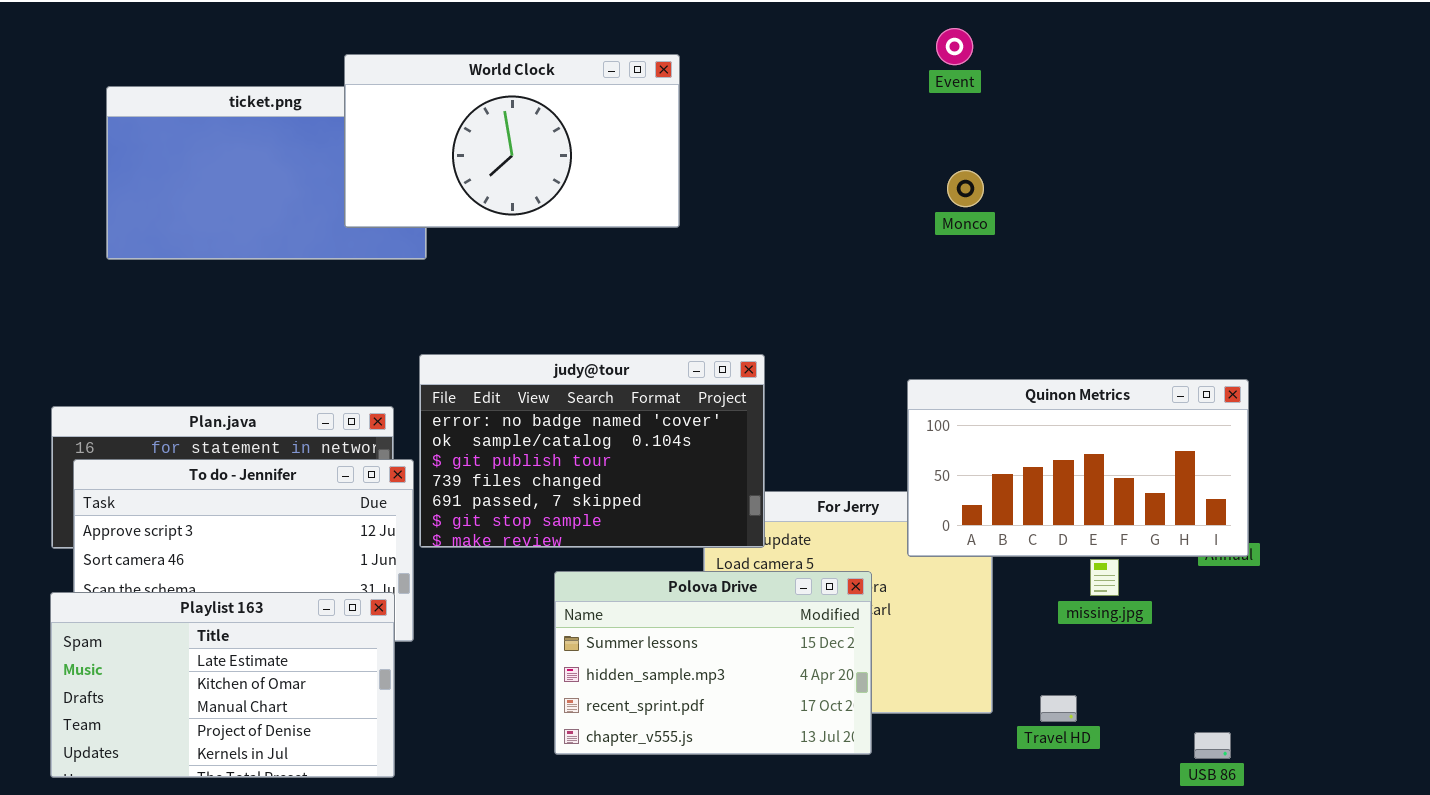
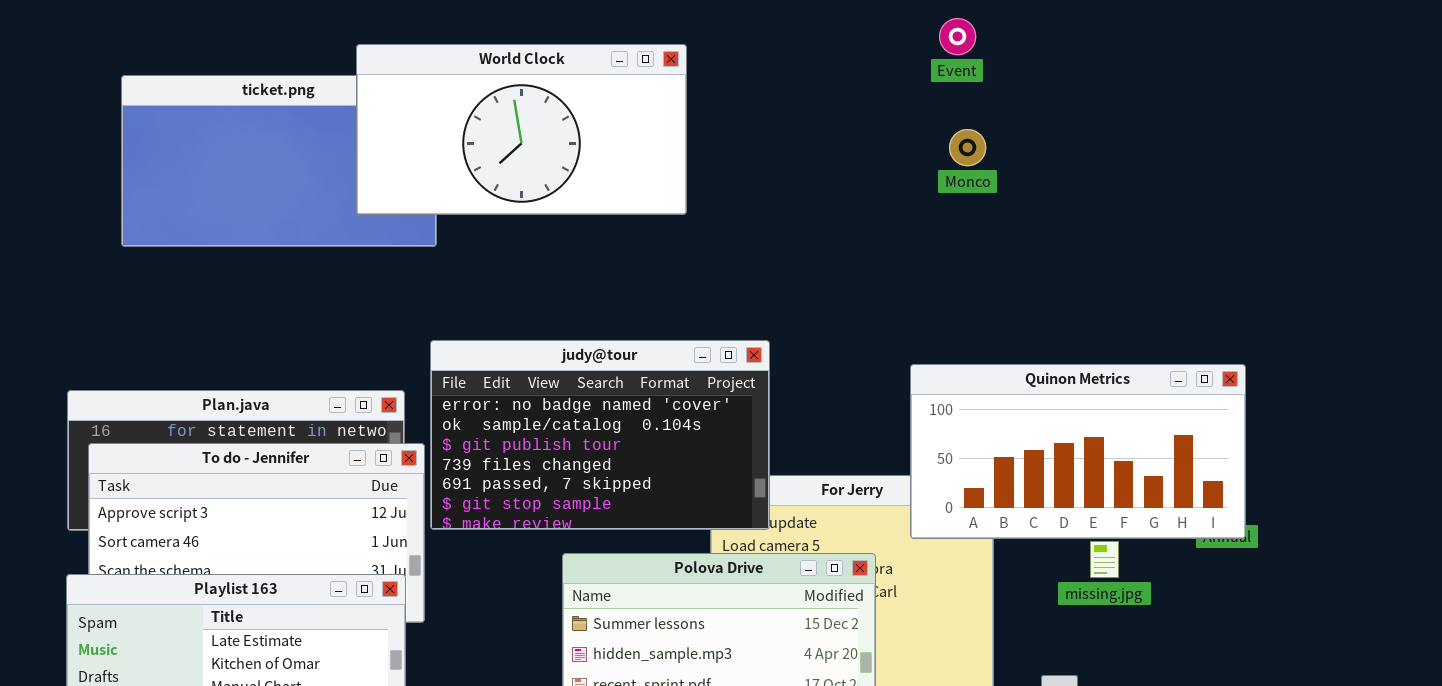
Monco: [947,170,984,207] -> [949,129,986,166], moved

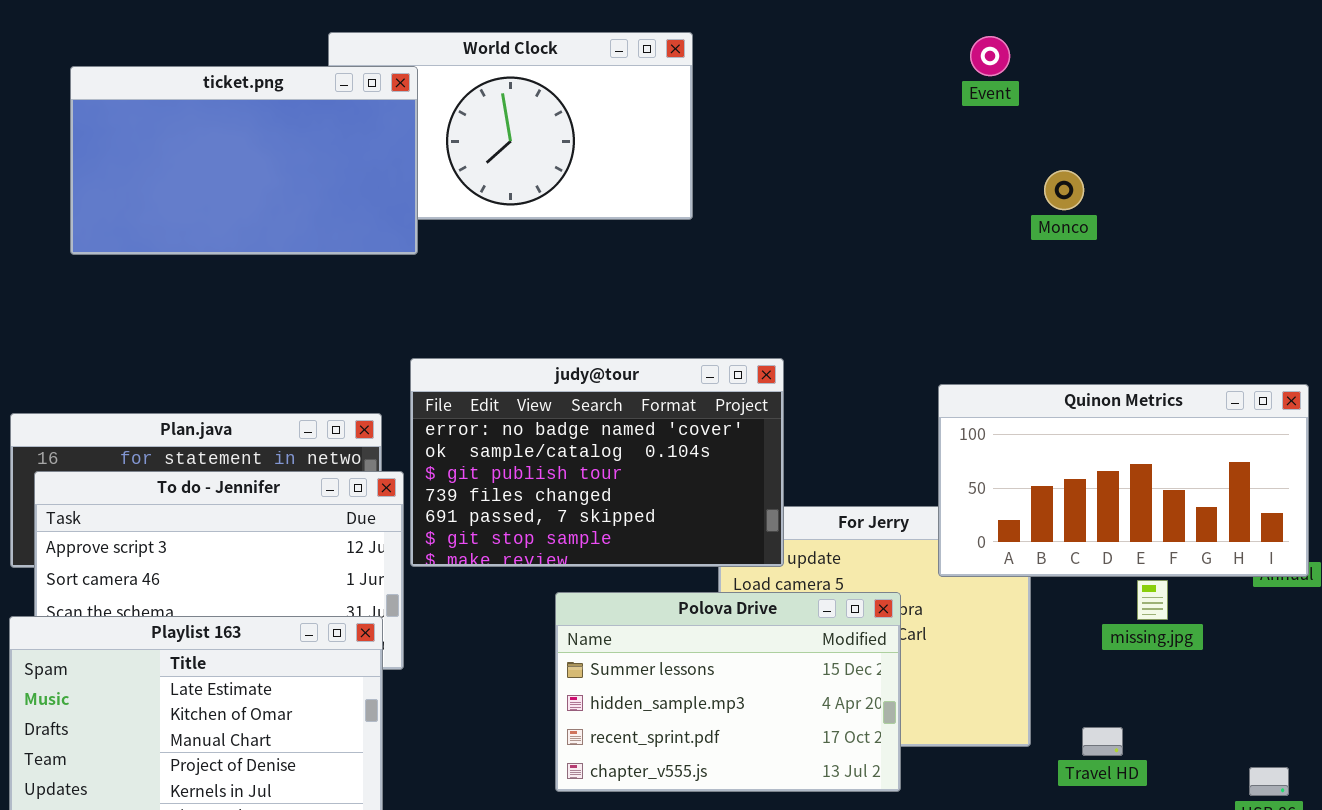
Event: [939,18,976,55] -> [970,36,1010,76], moved
ticket.png: [121,75,437,247] -> [70,66,418,255], raised
Monco: [949,129,986,166] -> [1044,170,1084,210], moved

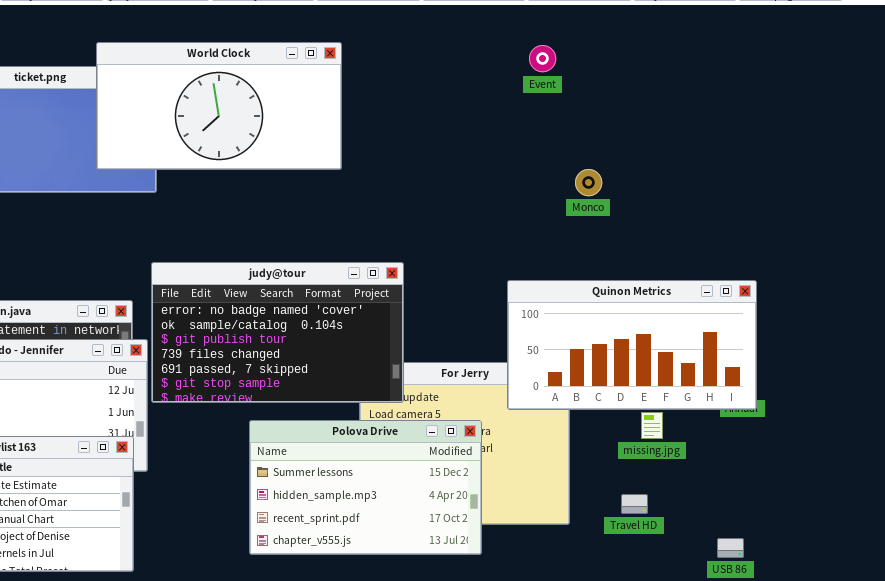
World Clock: [328,32,693,220] -> [96,42,342,170], raised
Monco: [1044,170,1084,210] -> [575,169,602,196], moved
Travel HD: [1082,727,1123,756] -> [621,494,648,514], moved

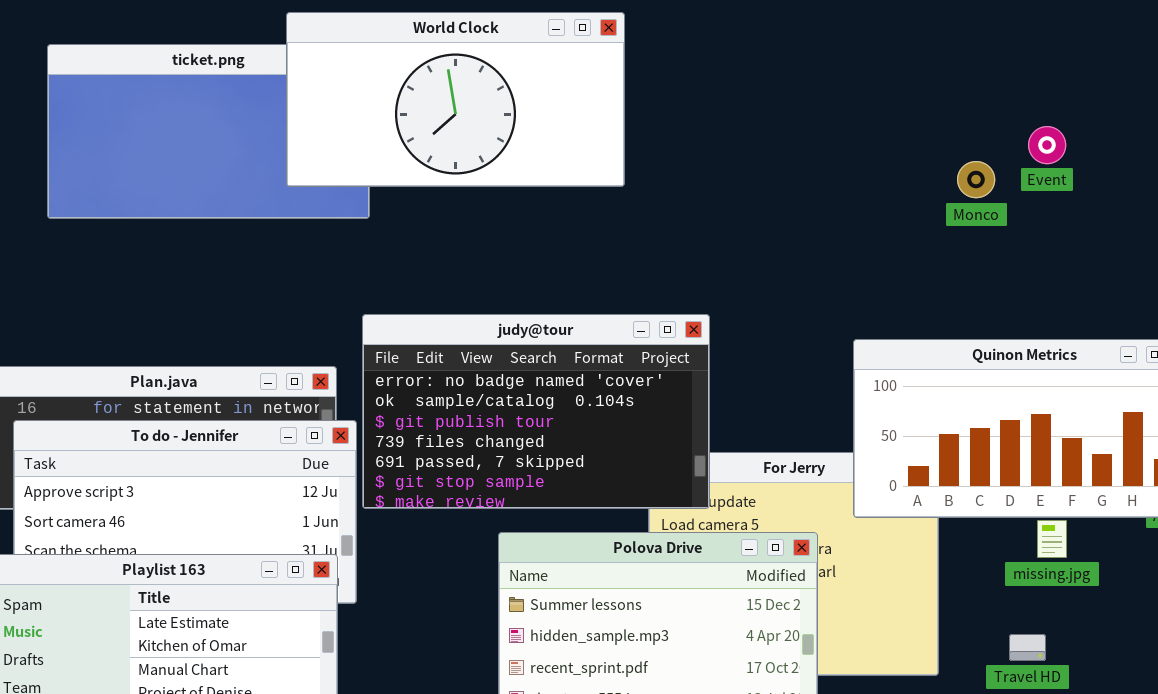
Event: [529,45,556,72] -> [1028,126,1066,164], moved
Monco: [575,169,602,196] -> [957,161,995,198], moved

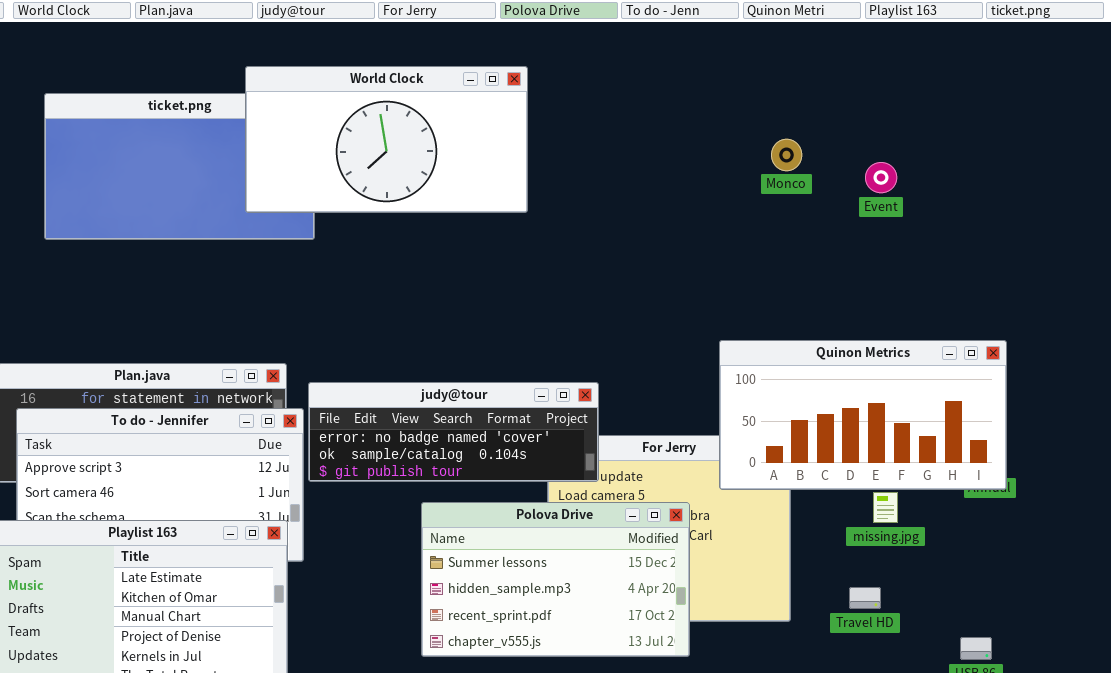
Monco: [957,161,995,198] -> [771,139,802,171], moved
judy@tour: [362,314,710,509] -> [308,382,599,482], resized

